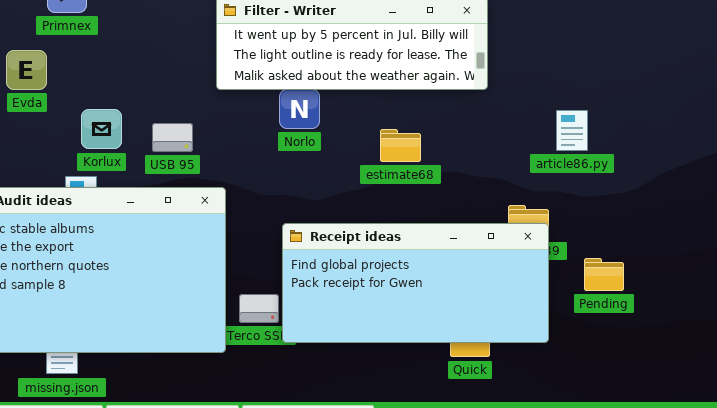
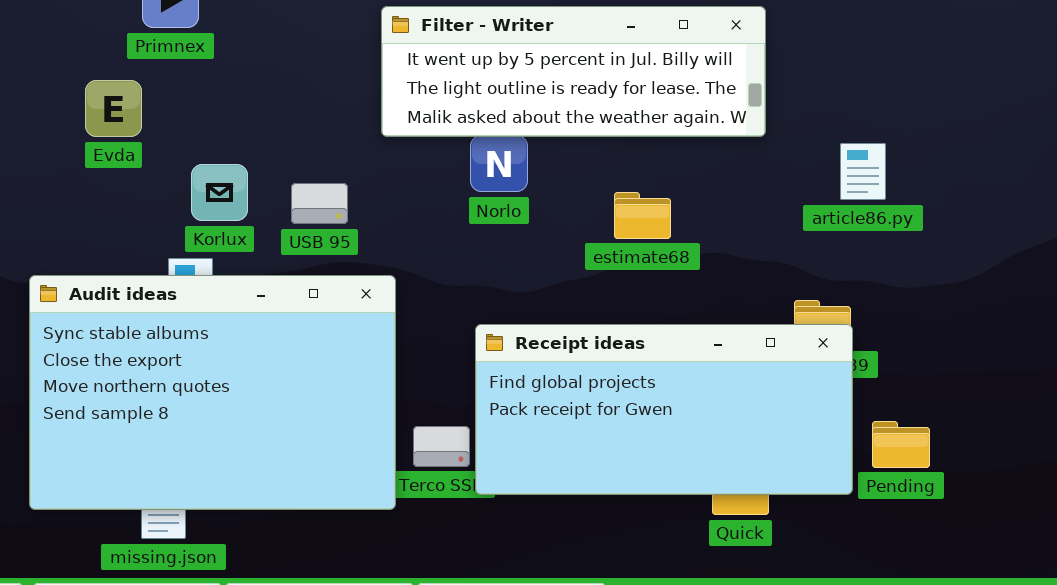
article86.py: [556,110,588,151] -> [840,143,886,200], moved
Pending: [584,258,624,291] -> [872,421,930,468], moved

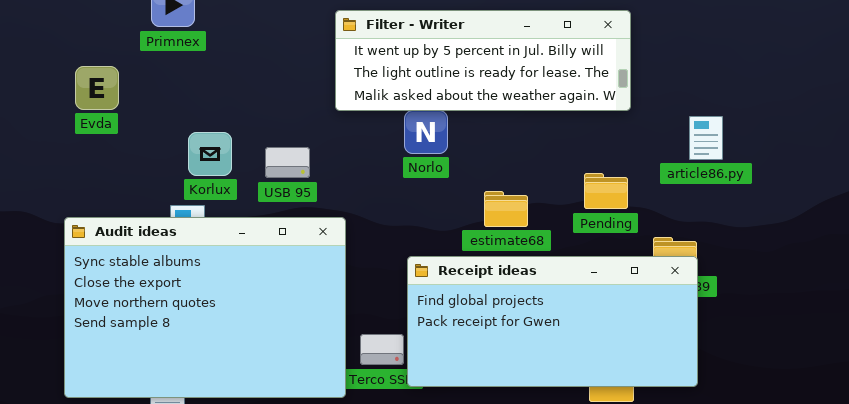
Evda: [85,80,142,137] -> [75,66,119,110], moved
estimate68: [614,192,671,239] -> [484,191,528,227], moved
Pending: [872,421,930,468] -> [584,173,628,209], moved

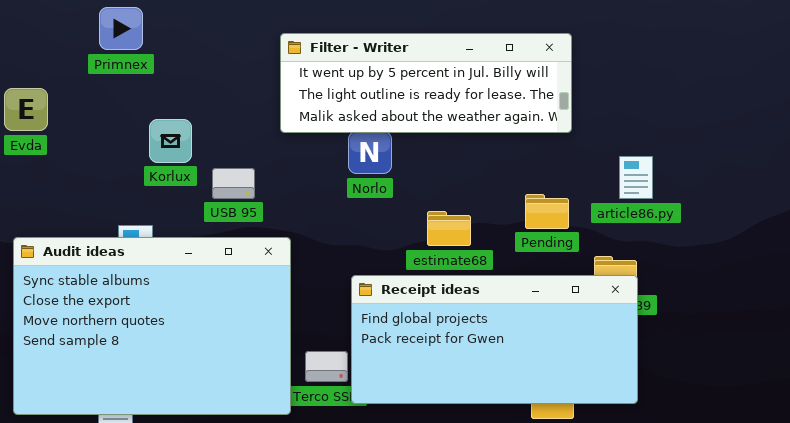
Evda: [75,66,119,110] -> [4,88,48,131], moved
article86.py: [689,116,723,160] -> [619,156,653,199], moved
Korlux: [188,132,232,176] -> [149,119,192,163], moved

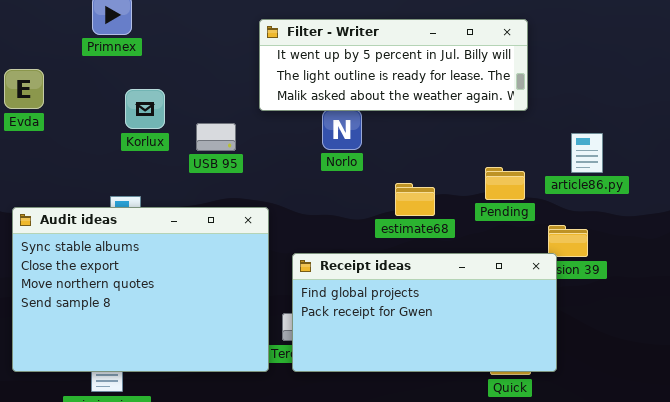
Korlux: [149,119,192,163] -> [125,89,165,129], moved
USB 95: [212,168,255,199] -> [196,123,236,151], moved
Receipt ideas: [351,275,638,404] -> [292,253,557,372], moved

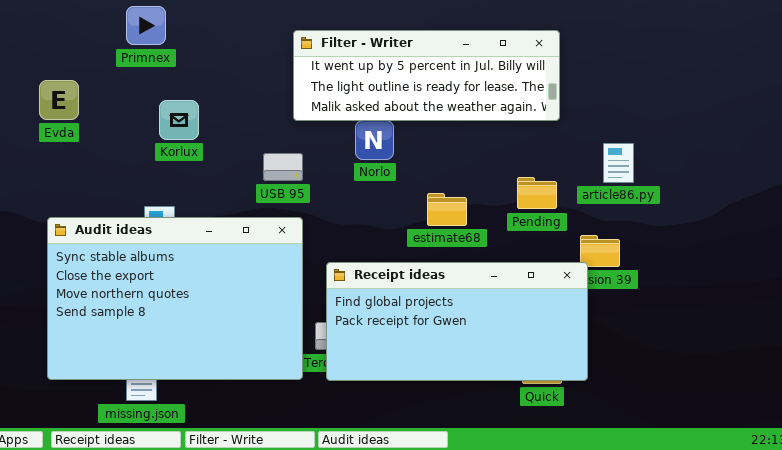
USB 95: [196,123,236,151] -> [263,153,303,181], moved

